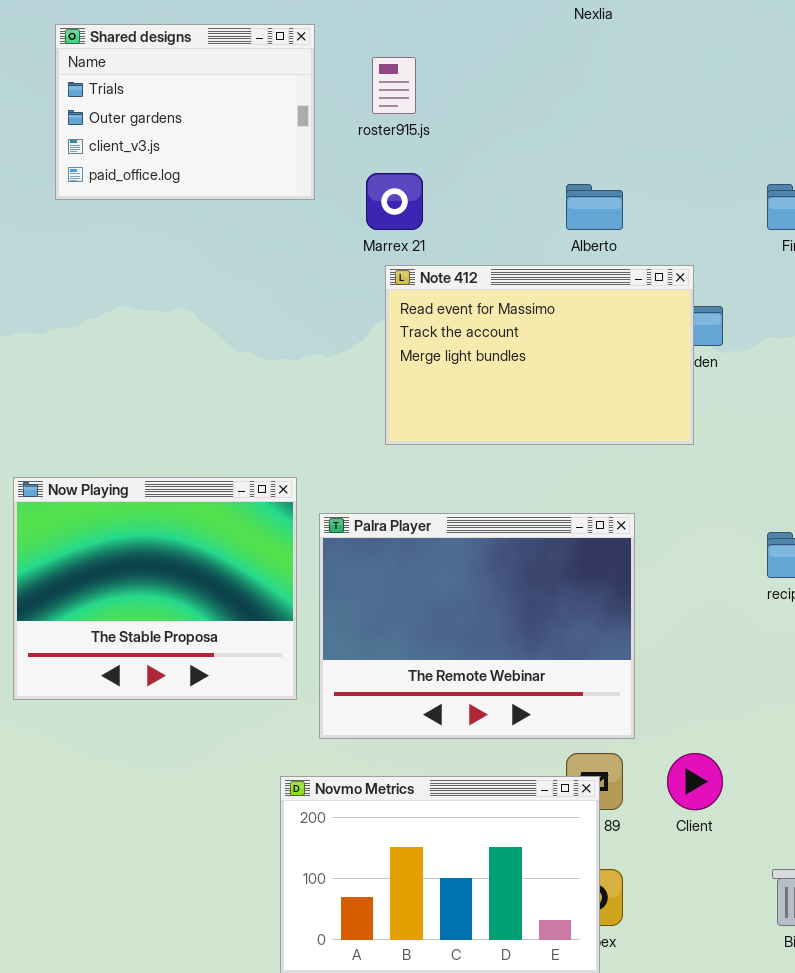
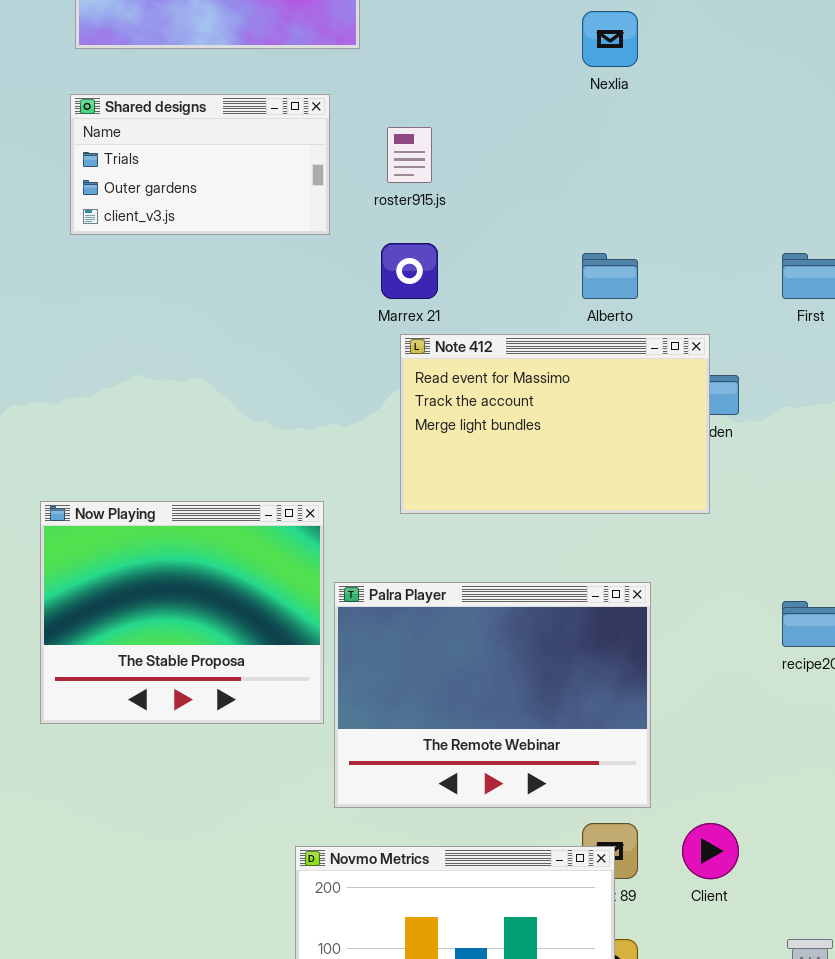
Shared designs: [55,24,315,200] -> [70,94,330,235], resized
Now Playing: [13,477,297,700] -> [40,501,324,724], moved

